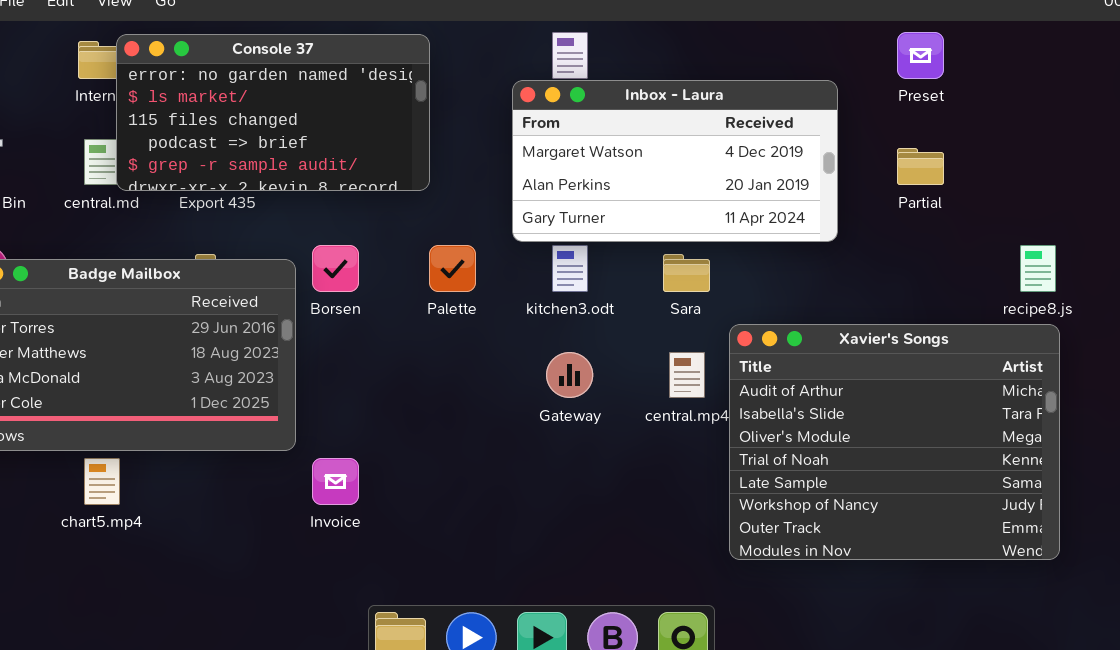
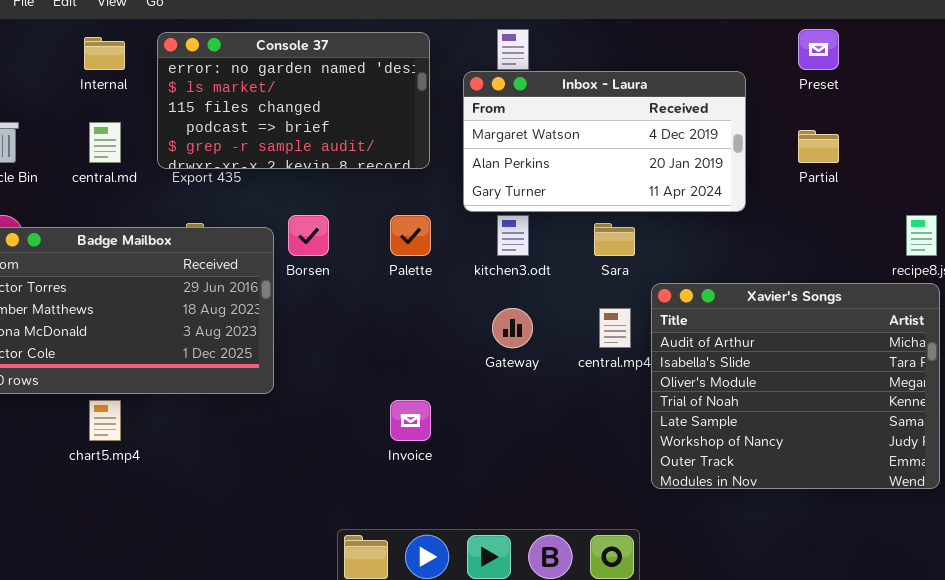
Console 37: [116,34,430,191] -> [157,32,430,169], moved
Invoice: [312,458,359,505] -> [390,400,431,441], moved

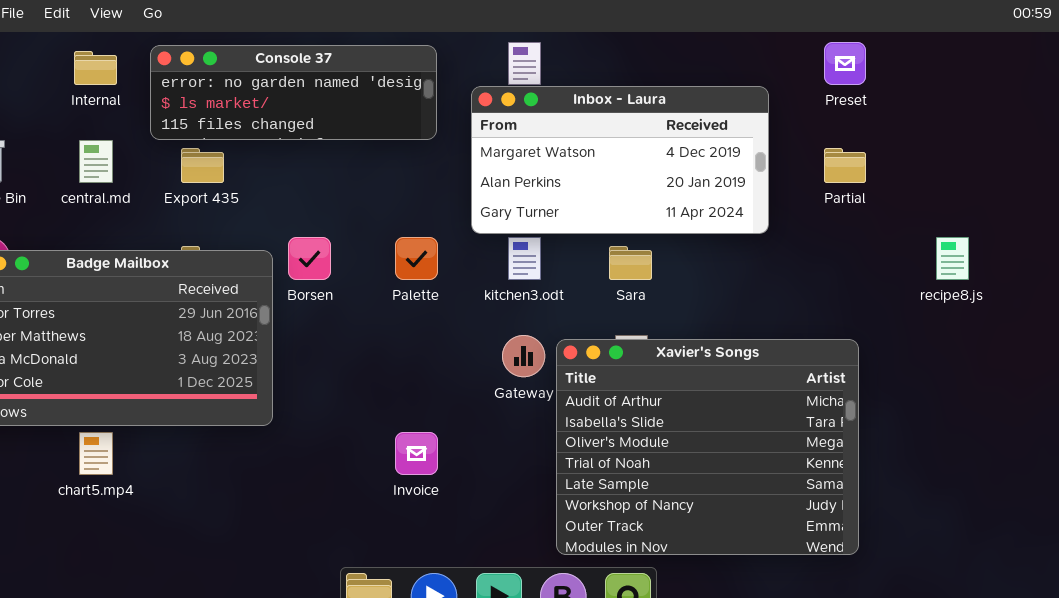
Console 37: [157,32,430,169] -> [150,45,437,140], resized
Xavier's Songs: [651,283,940,489] -> [556,339,859,555], moved

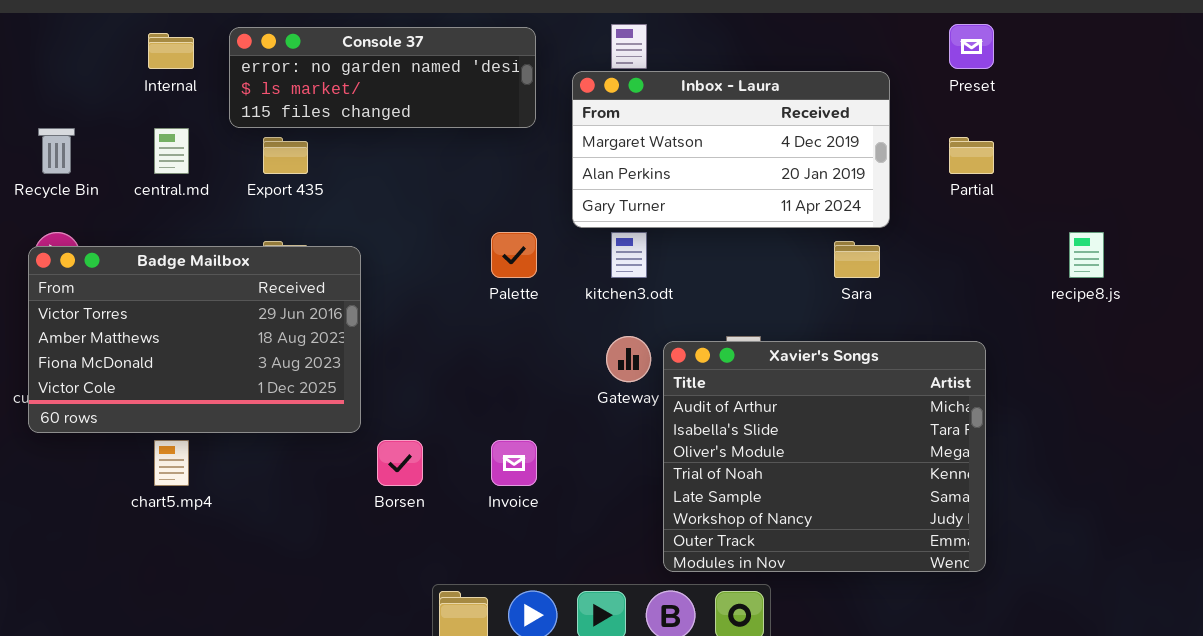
Borsen: [288,237,331,280] -> [377,440,423,486], moved
Sara: [609,246,652,280] -> [834,241,880,278], moved

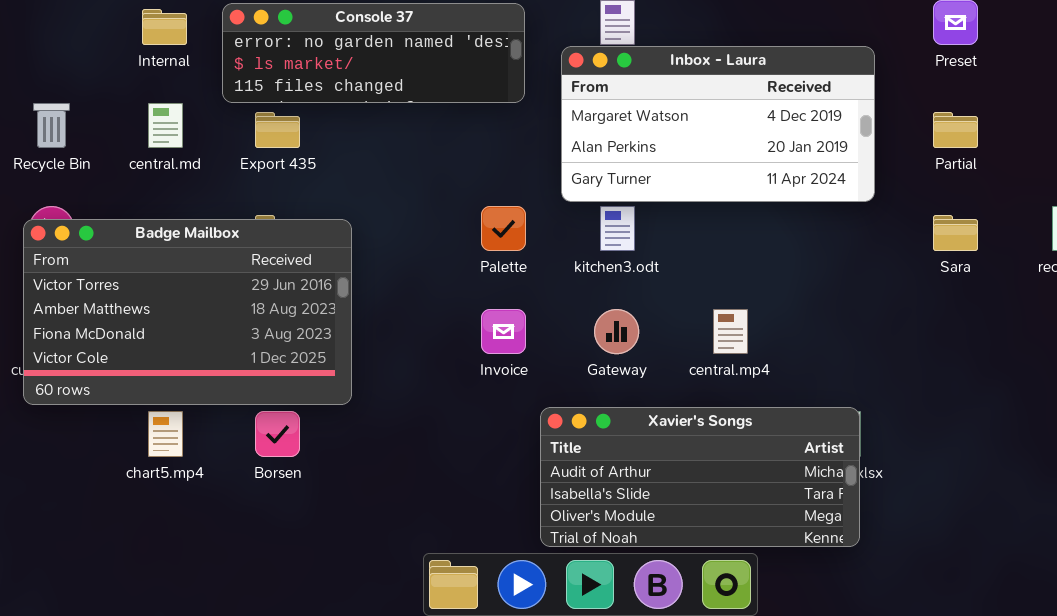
Sara: [834,241,880,278] -> [933,215,978,251], moved
Xavier's Songs: [663,341,986,572] -> [540,407,860,547], moved, resized
Borsen: [377,440,423,486] -> [255,411,300,457], moved
Invoice: [491,440,537,486] -> [481,309,526,354], moved

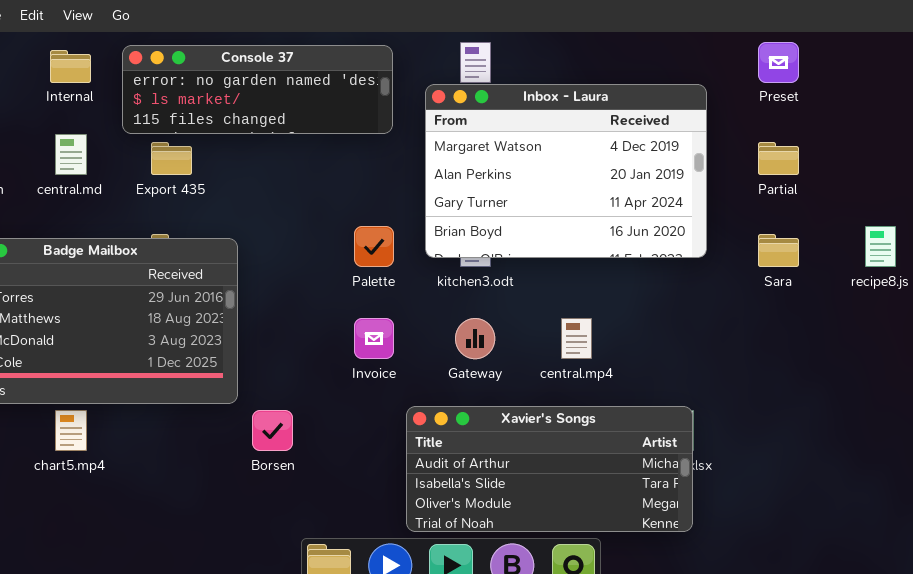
Inbox - Laura: [561,46,875,202] -> [425,84,707,258], resized
Borsen: [255,411,300,457] -> [252,410,293,451], moved

